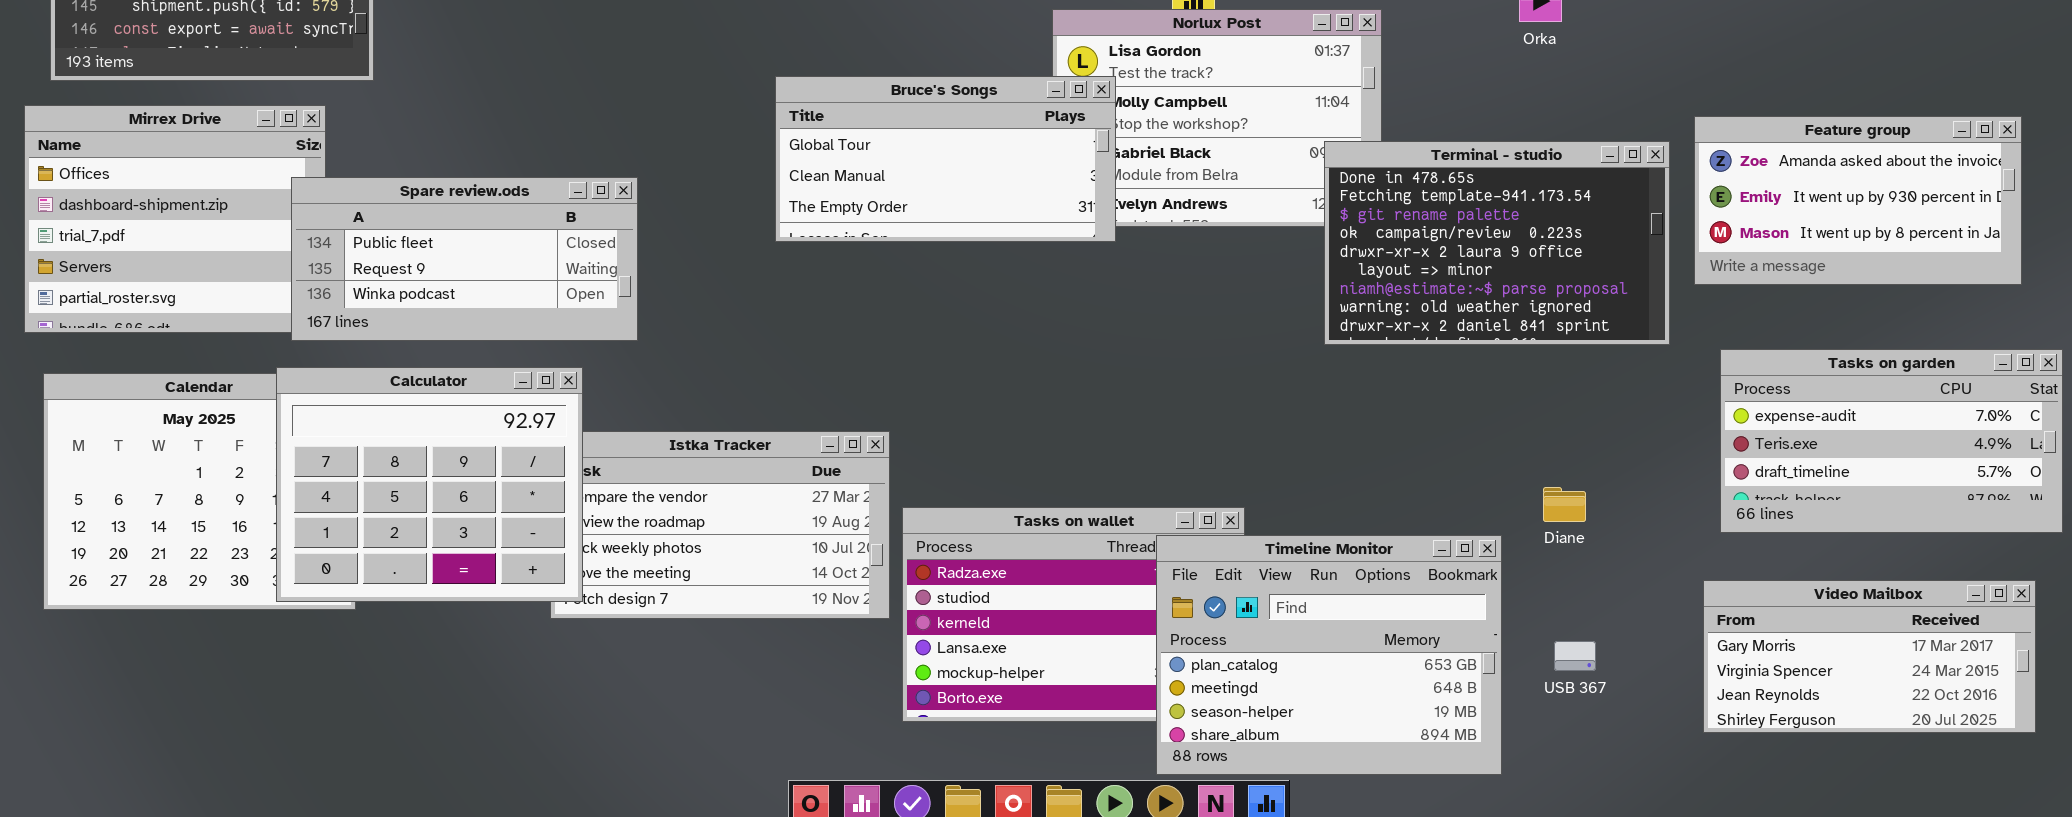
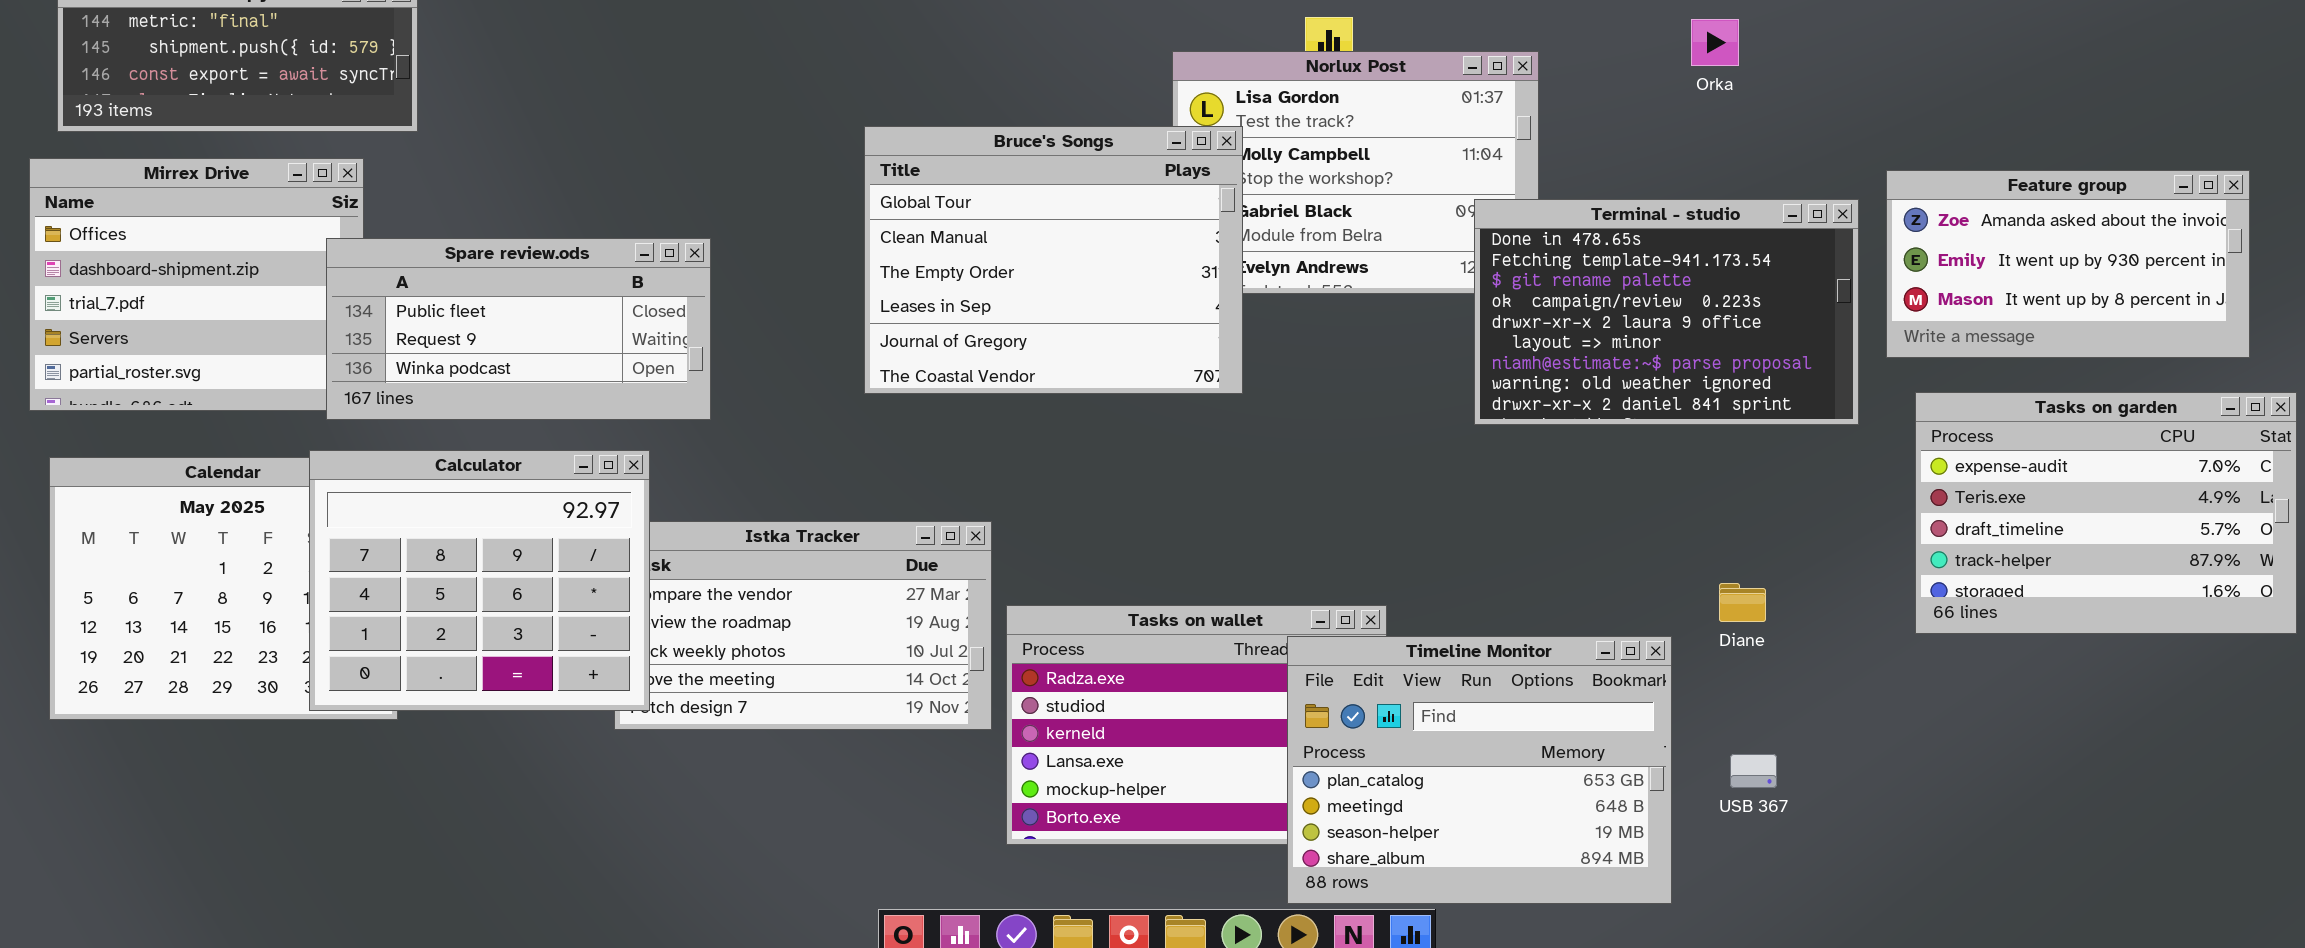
Bruce's Songs: [775,76,1116,242] -> [864,126,1243,394], resized
Tasks on garden: [1720,349,2063,533] -> [1915,392,2297,634], resized
Video Mailbox: [1703,580,2036,733] -> none, closed

